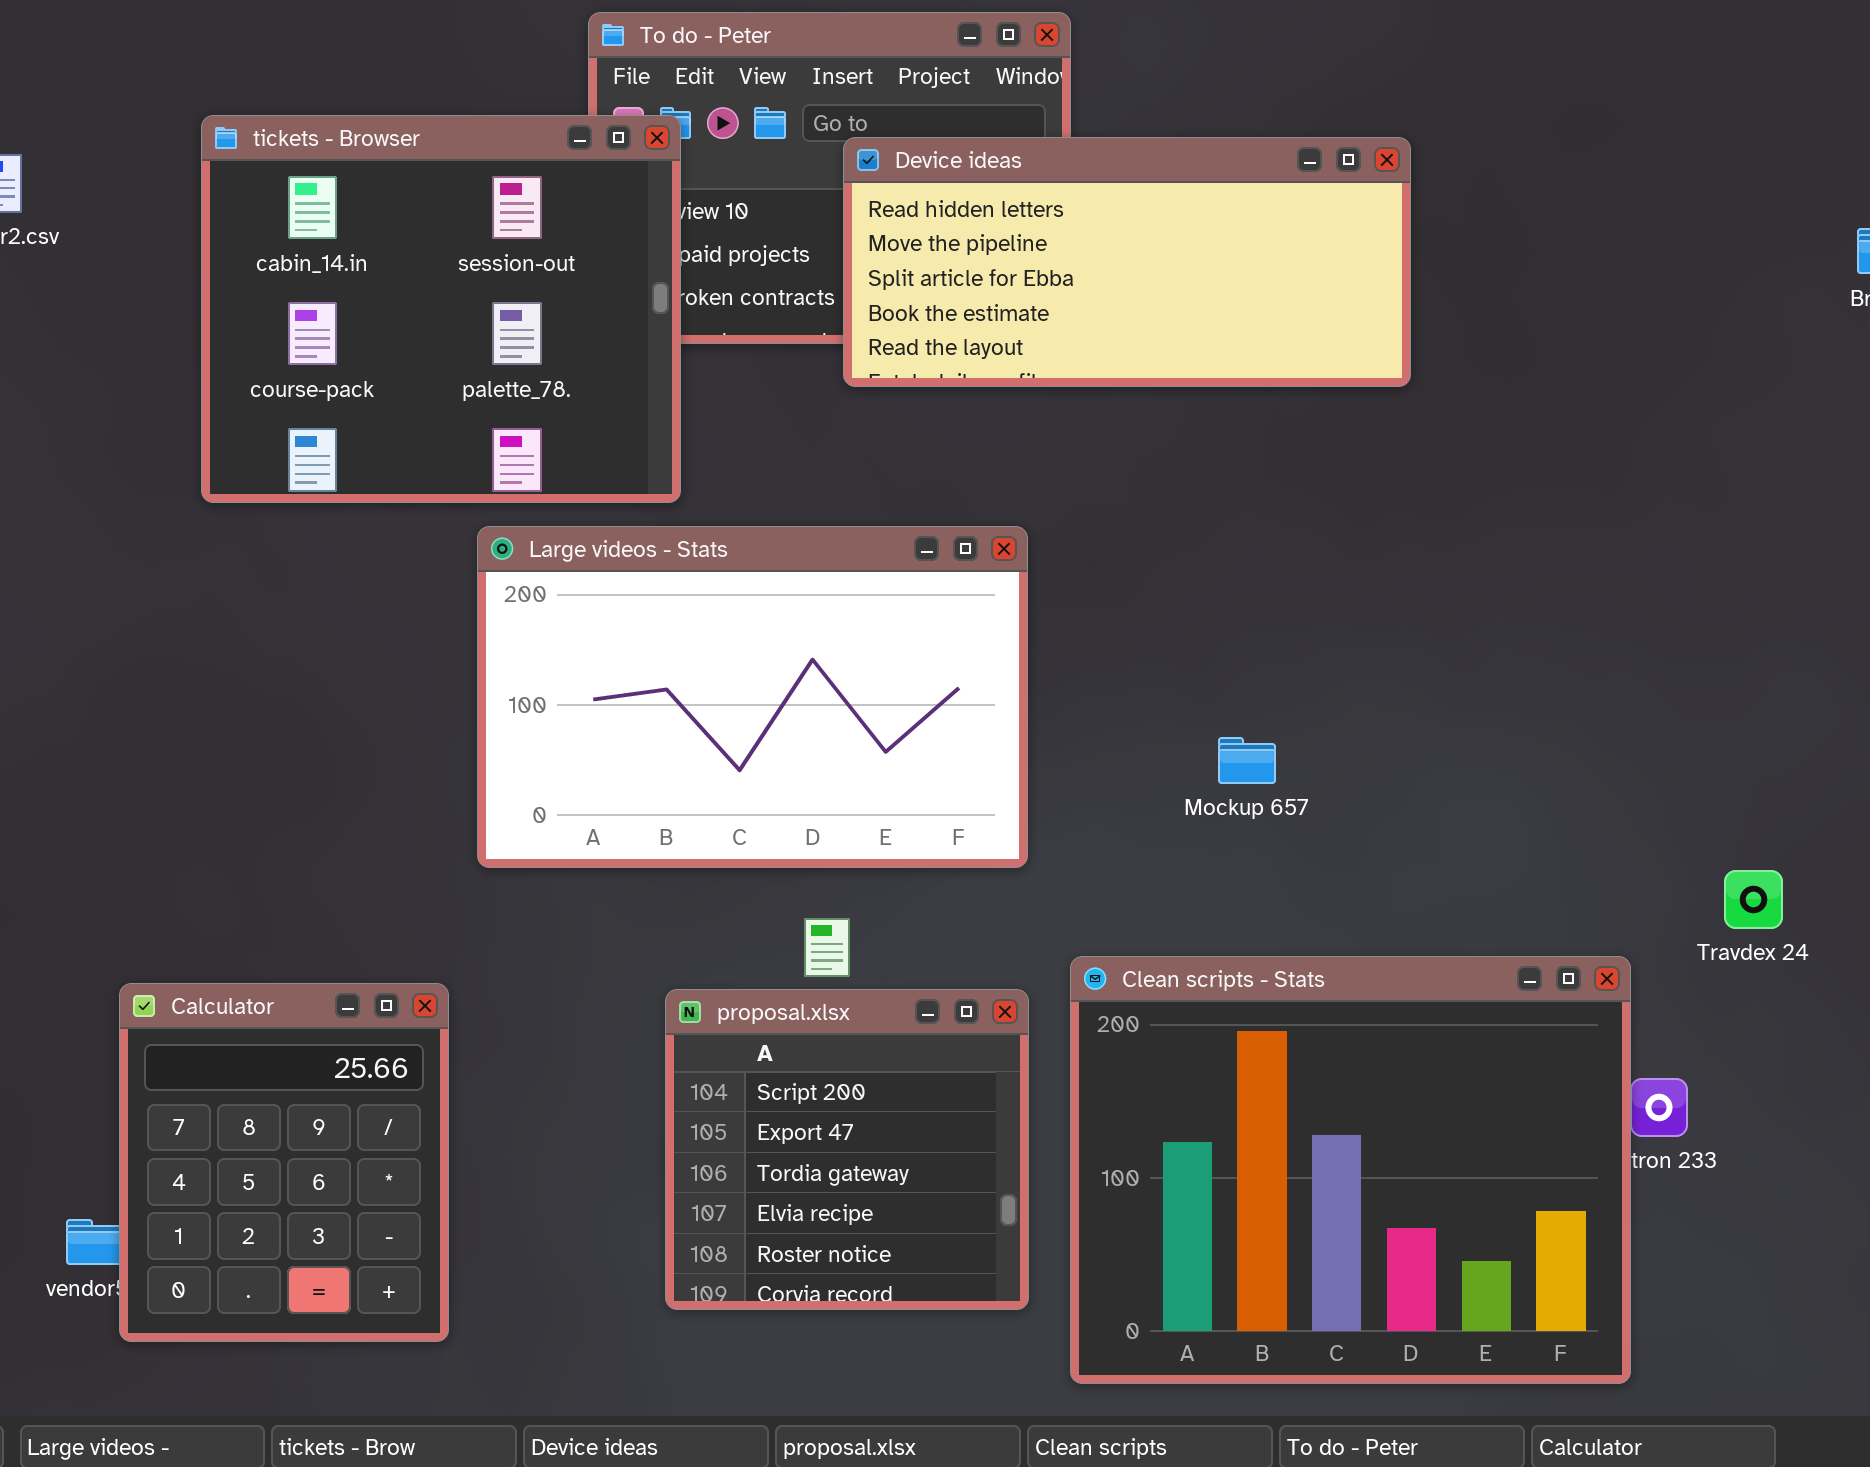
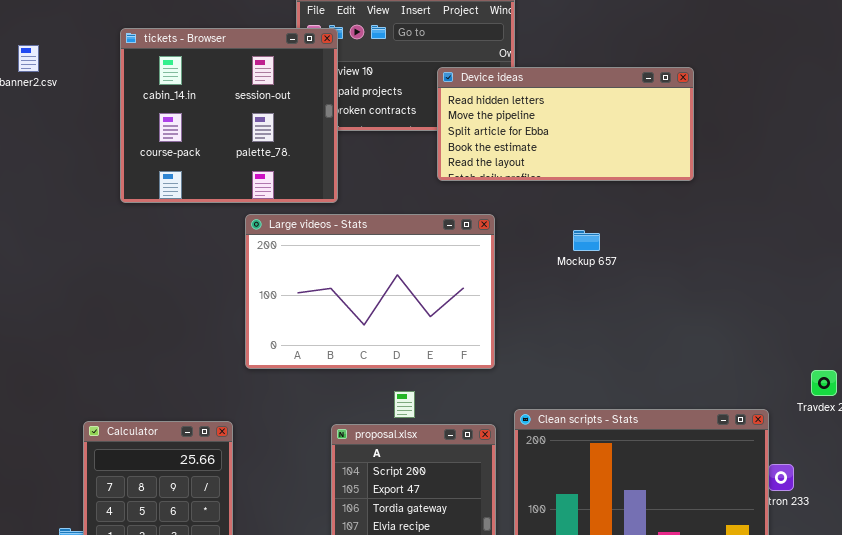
Device ideas: [843,137,1411,387] -> [437,67,694,181], moved
Mockup 657: [1218,737,1276,784] -> [573,230,600,251], moved

